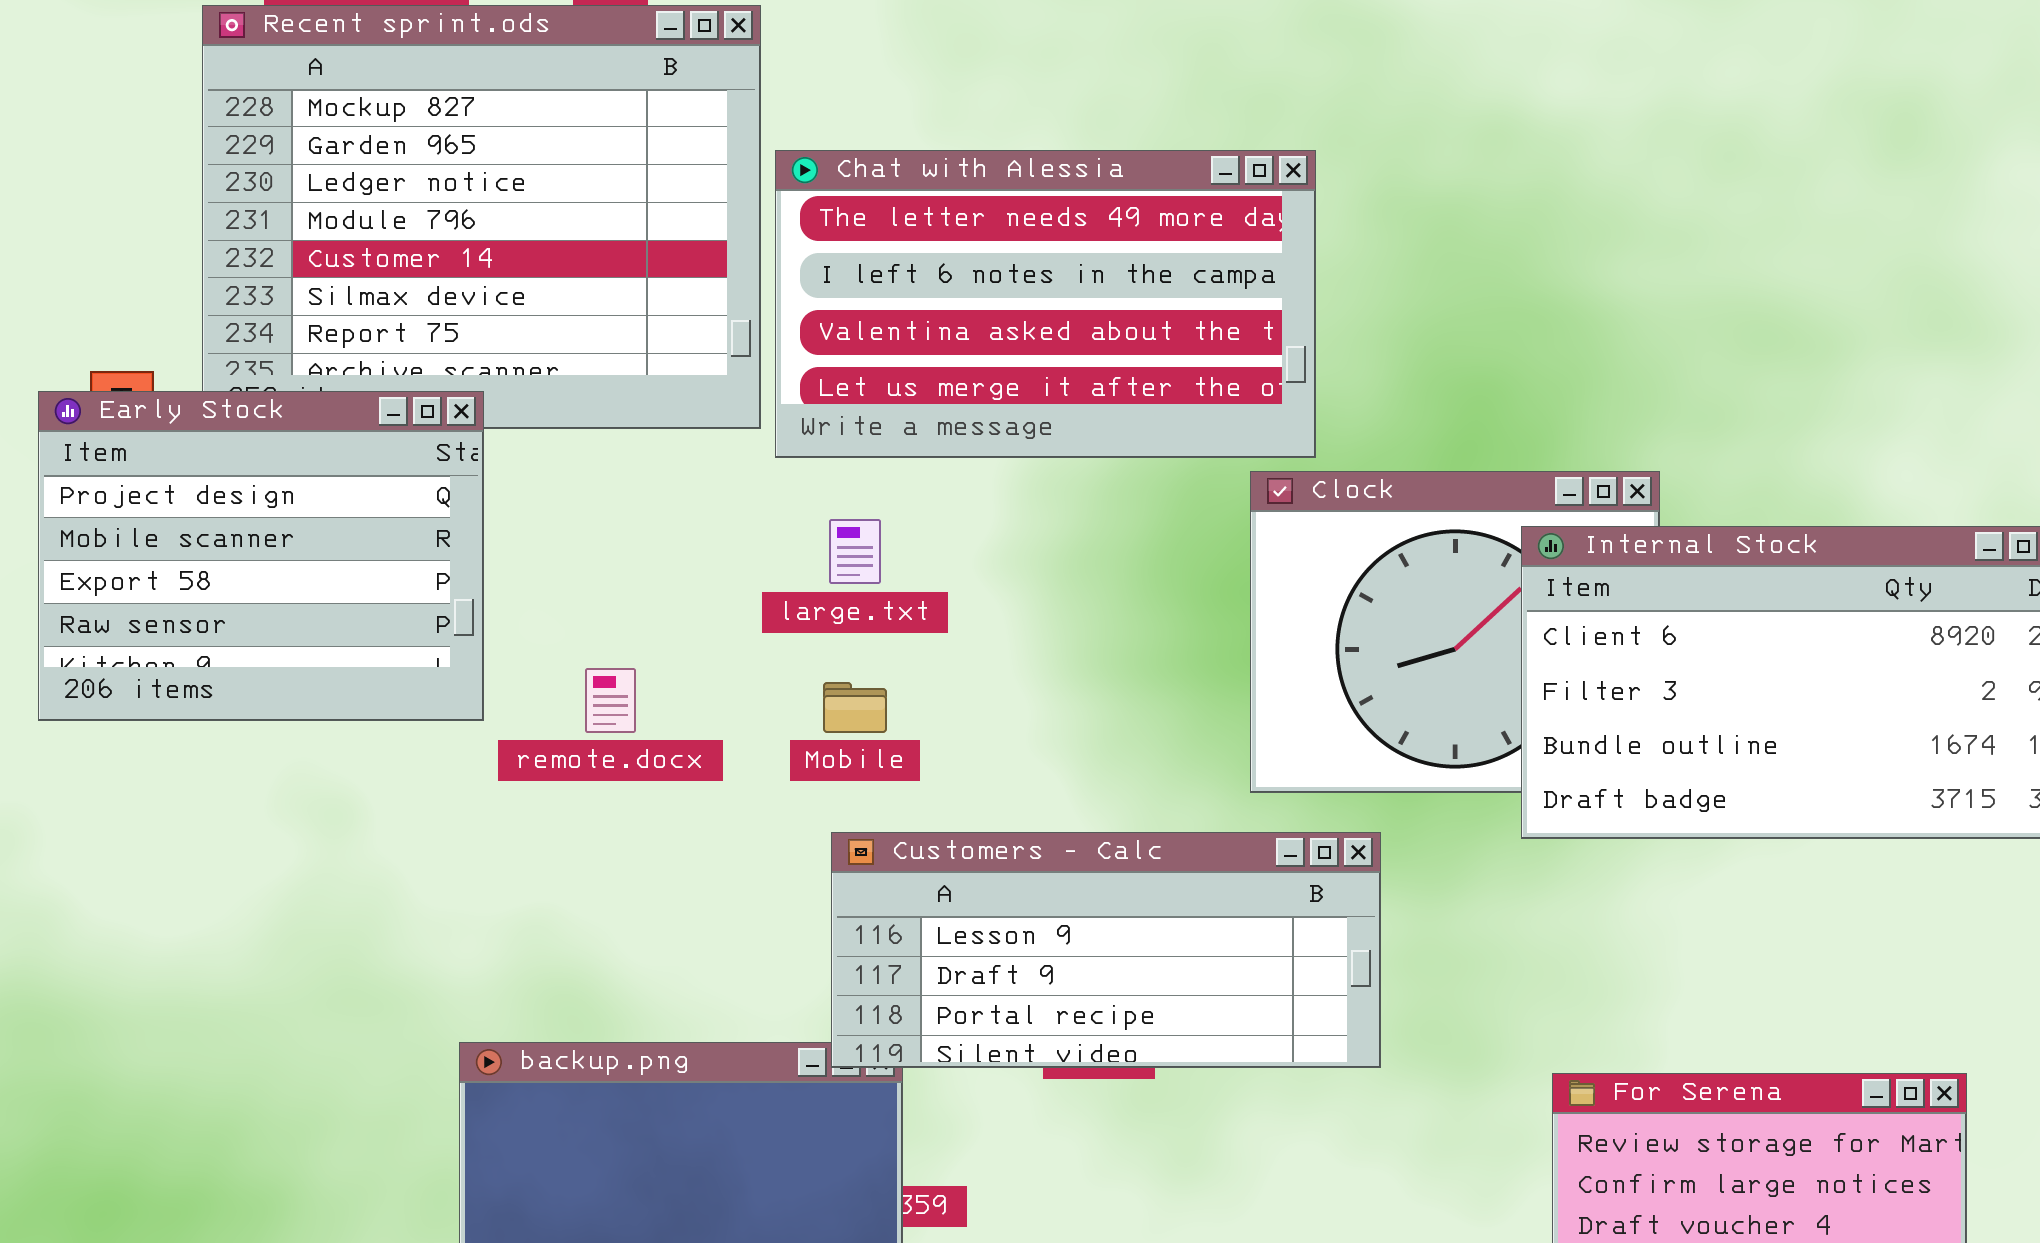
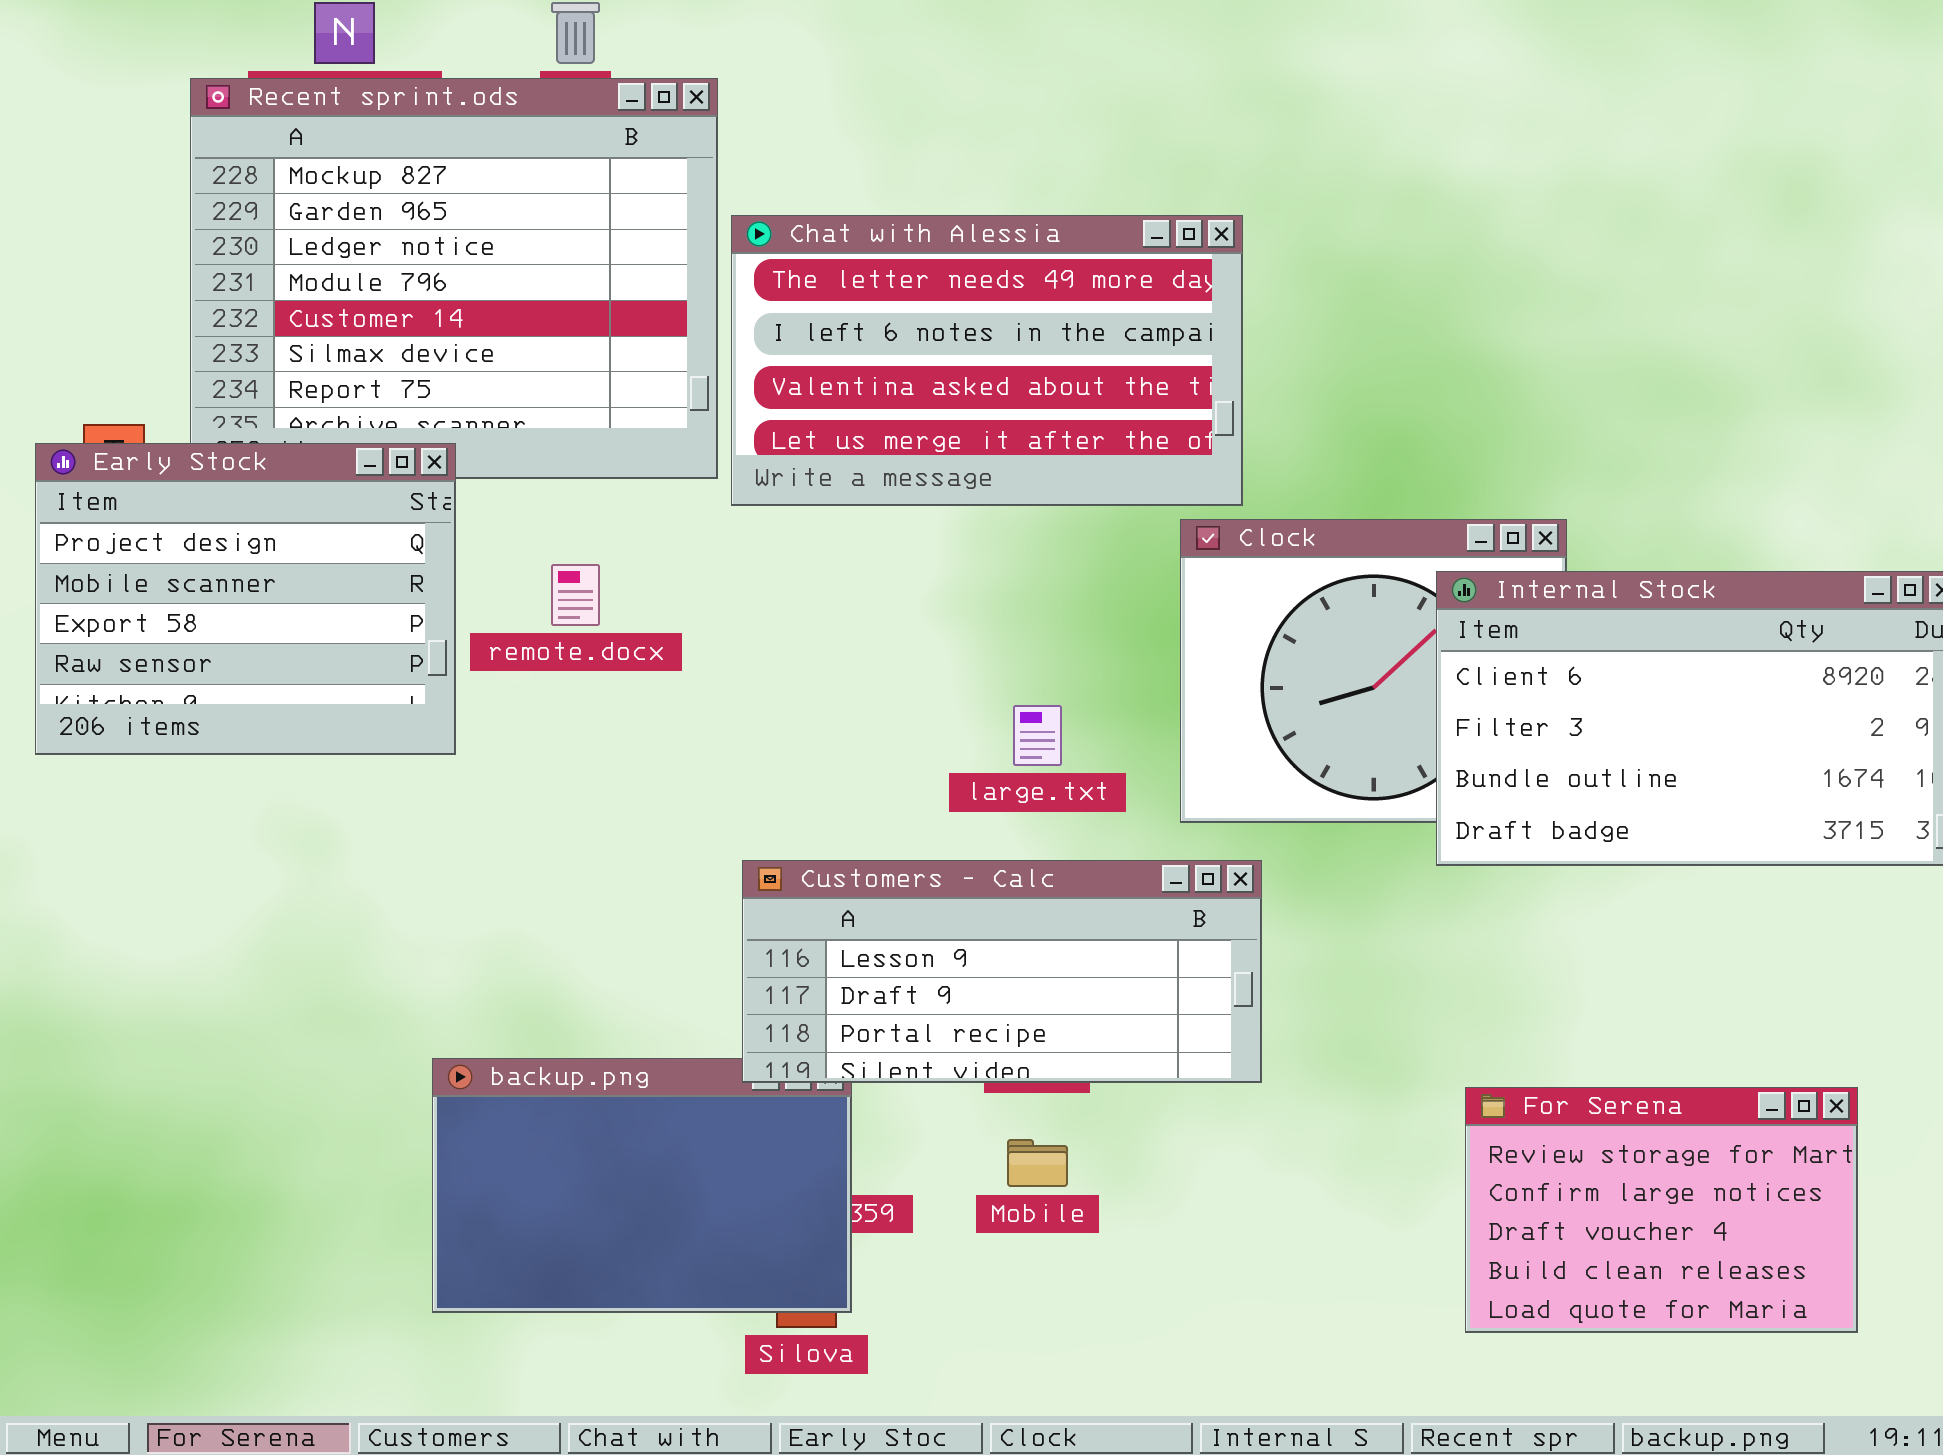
large.txt: [829,519,881,584] -> [1013,705,1062,766], moved
remote.docx: [585,668,636,733] -> [551,564,600,626], moved
Mobile: [823,682,887,733] -> [1007,1139,1068,1187], moved
Customers - Calc: [831,832,1381,1068] -> [742,860,1262,1083], moved

